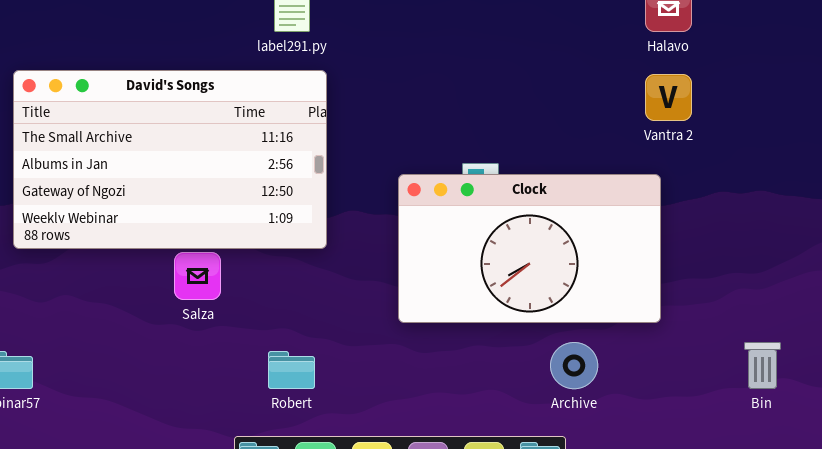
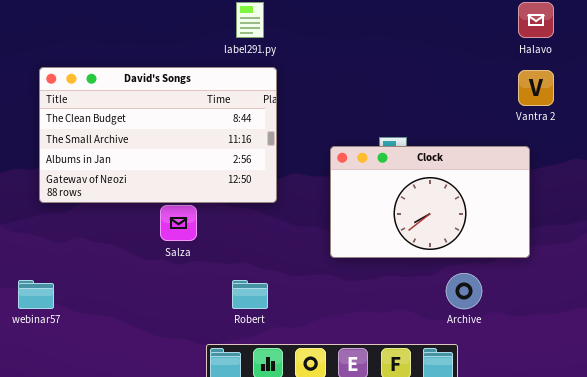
David's Songs: [13,70,327,249] -> [39,67,277,203], scrolled up 1 row

